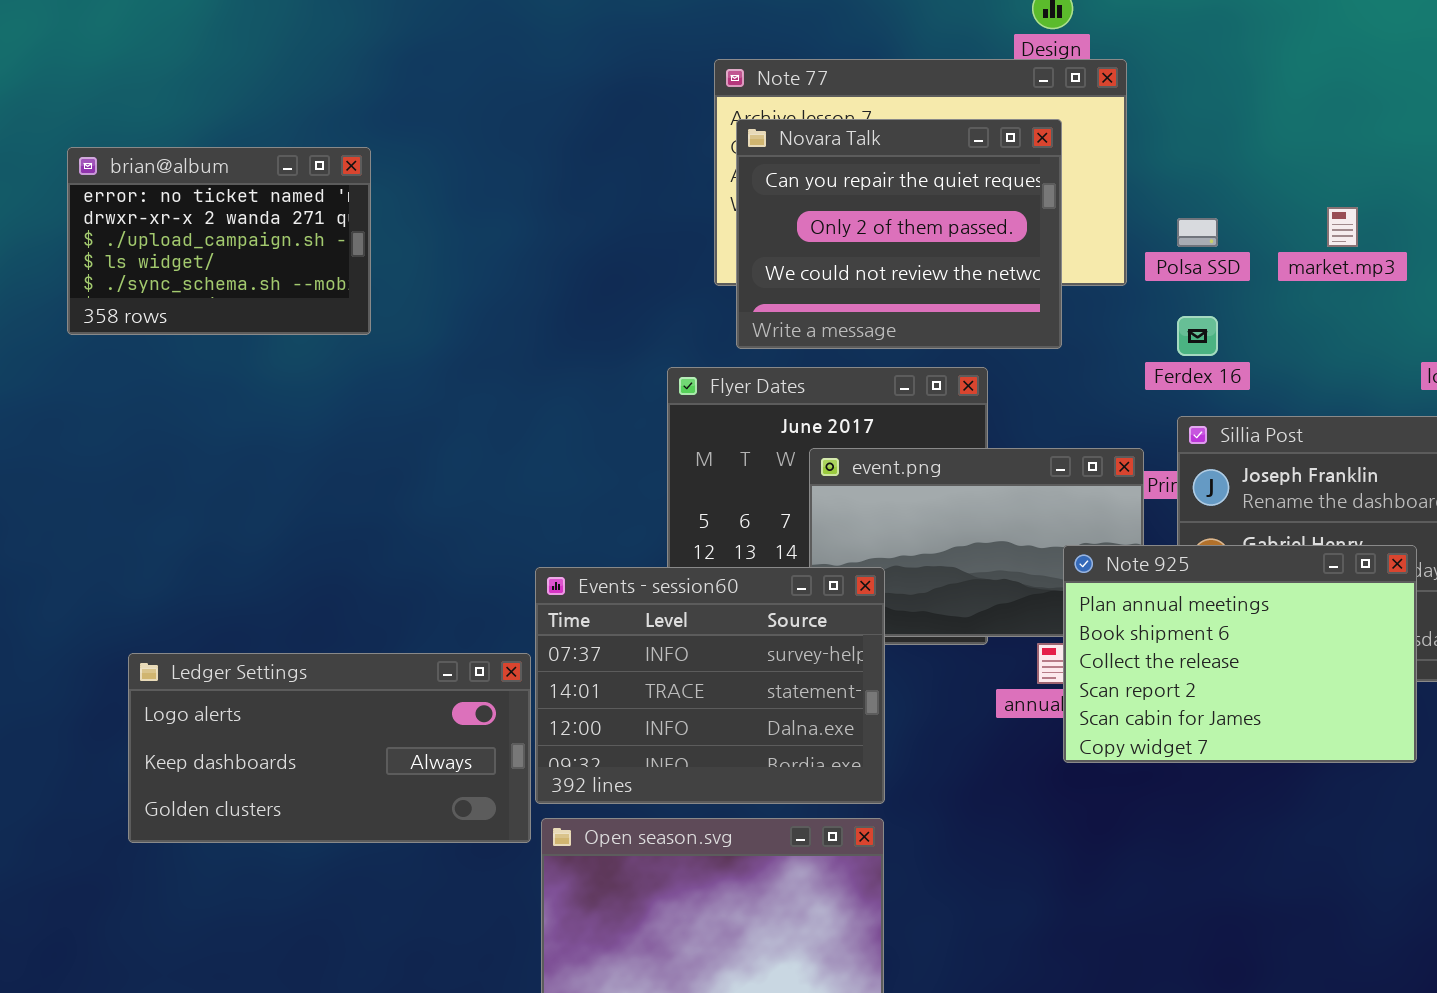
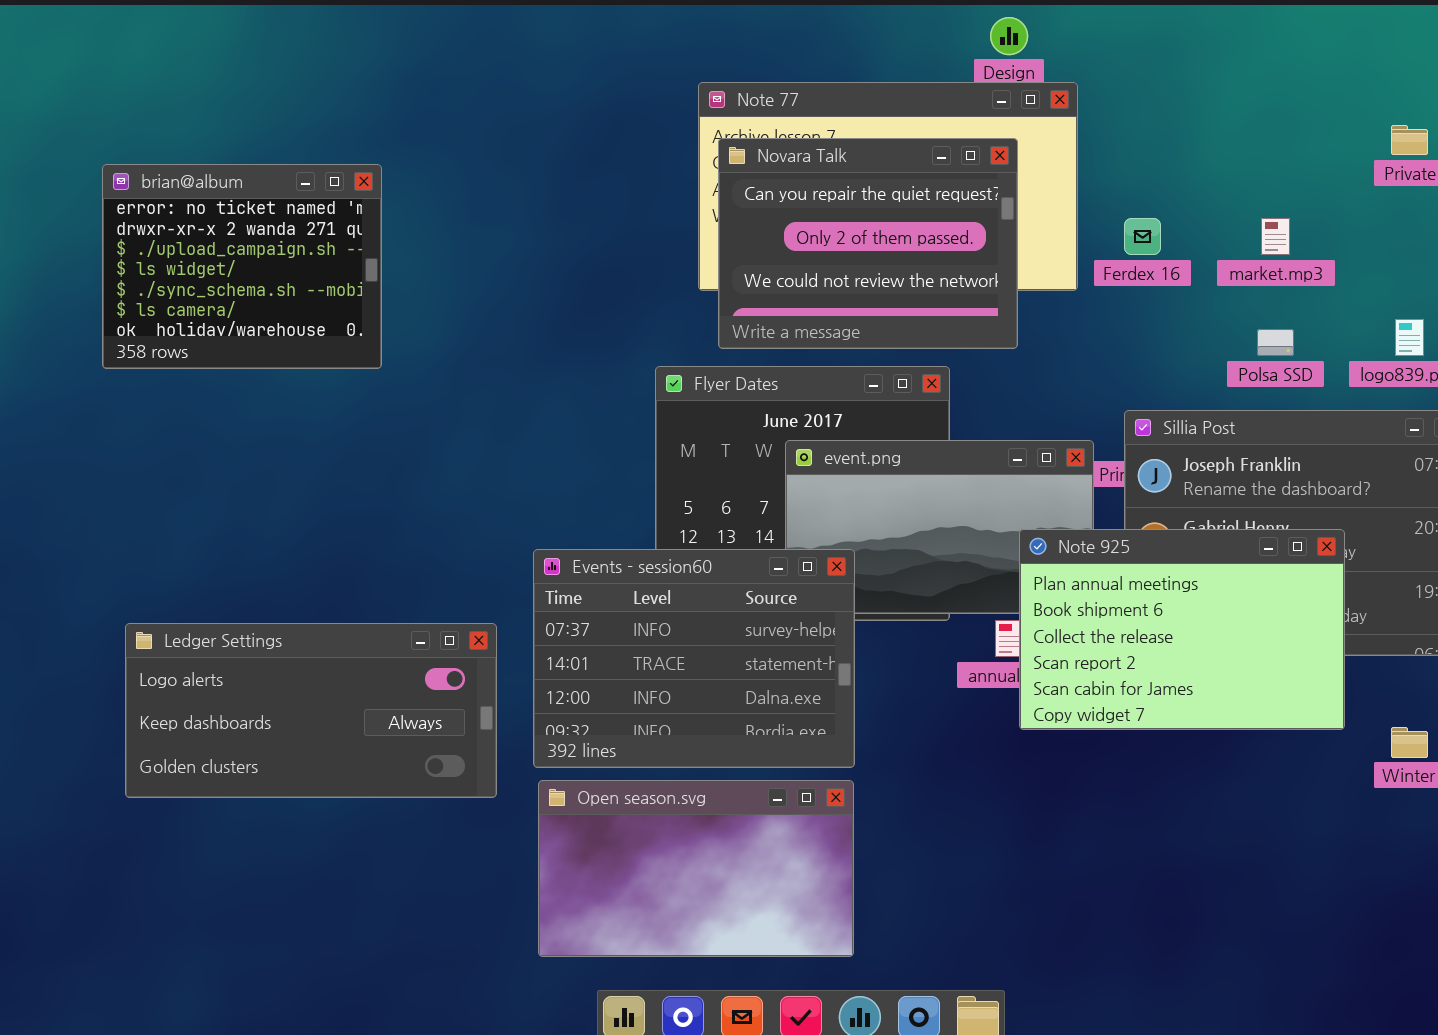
brian@album: [67,147,371,335] -> [102,164,382,369], resized
Polsa SSD: [1177,218,1218,247] -> [1257,329,1294,356], moved
Ferdex 16: [1177,316,1218,356] -> [1124,218,1161,255], moved
Ledger Settings: [128,653,531,843] -> [125,623,497,798], moved

